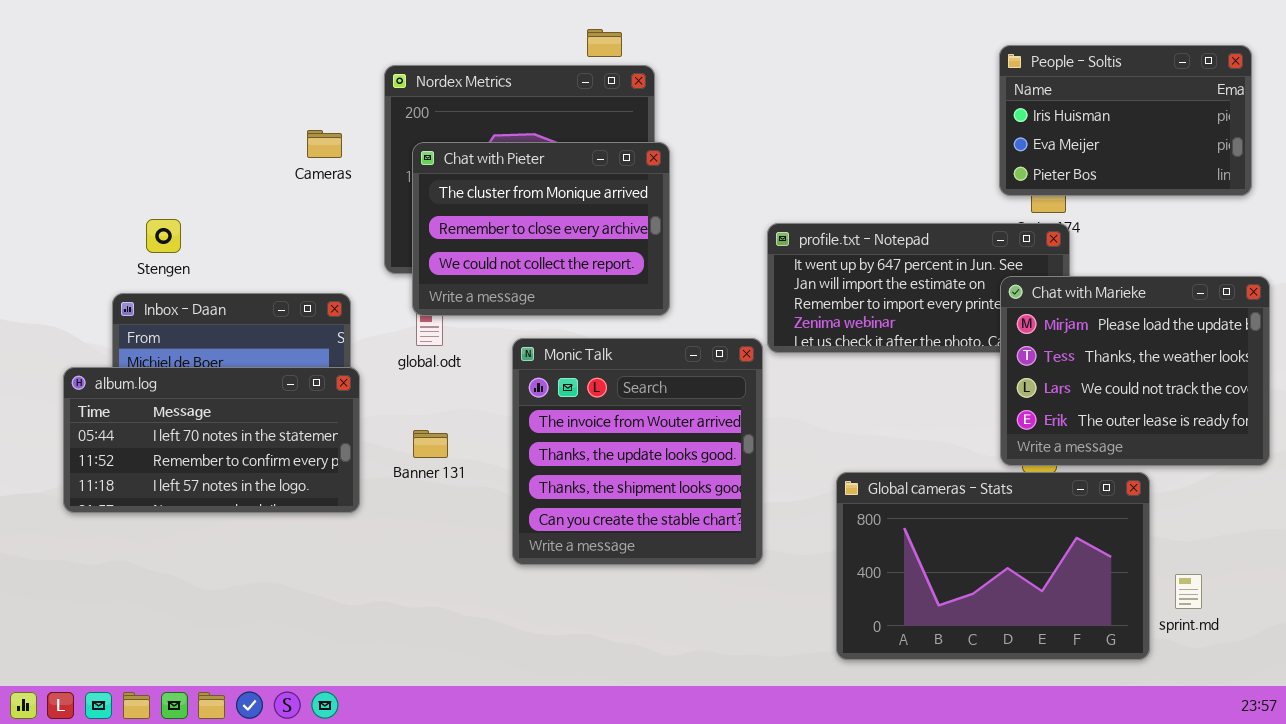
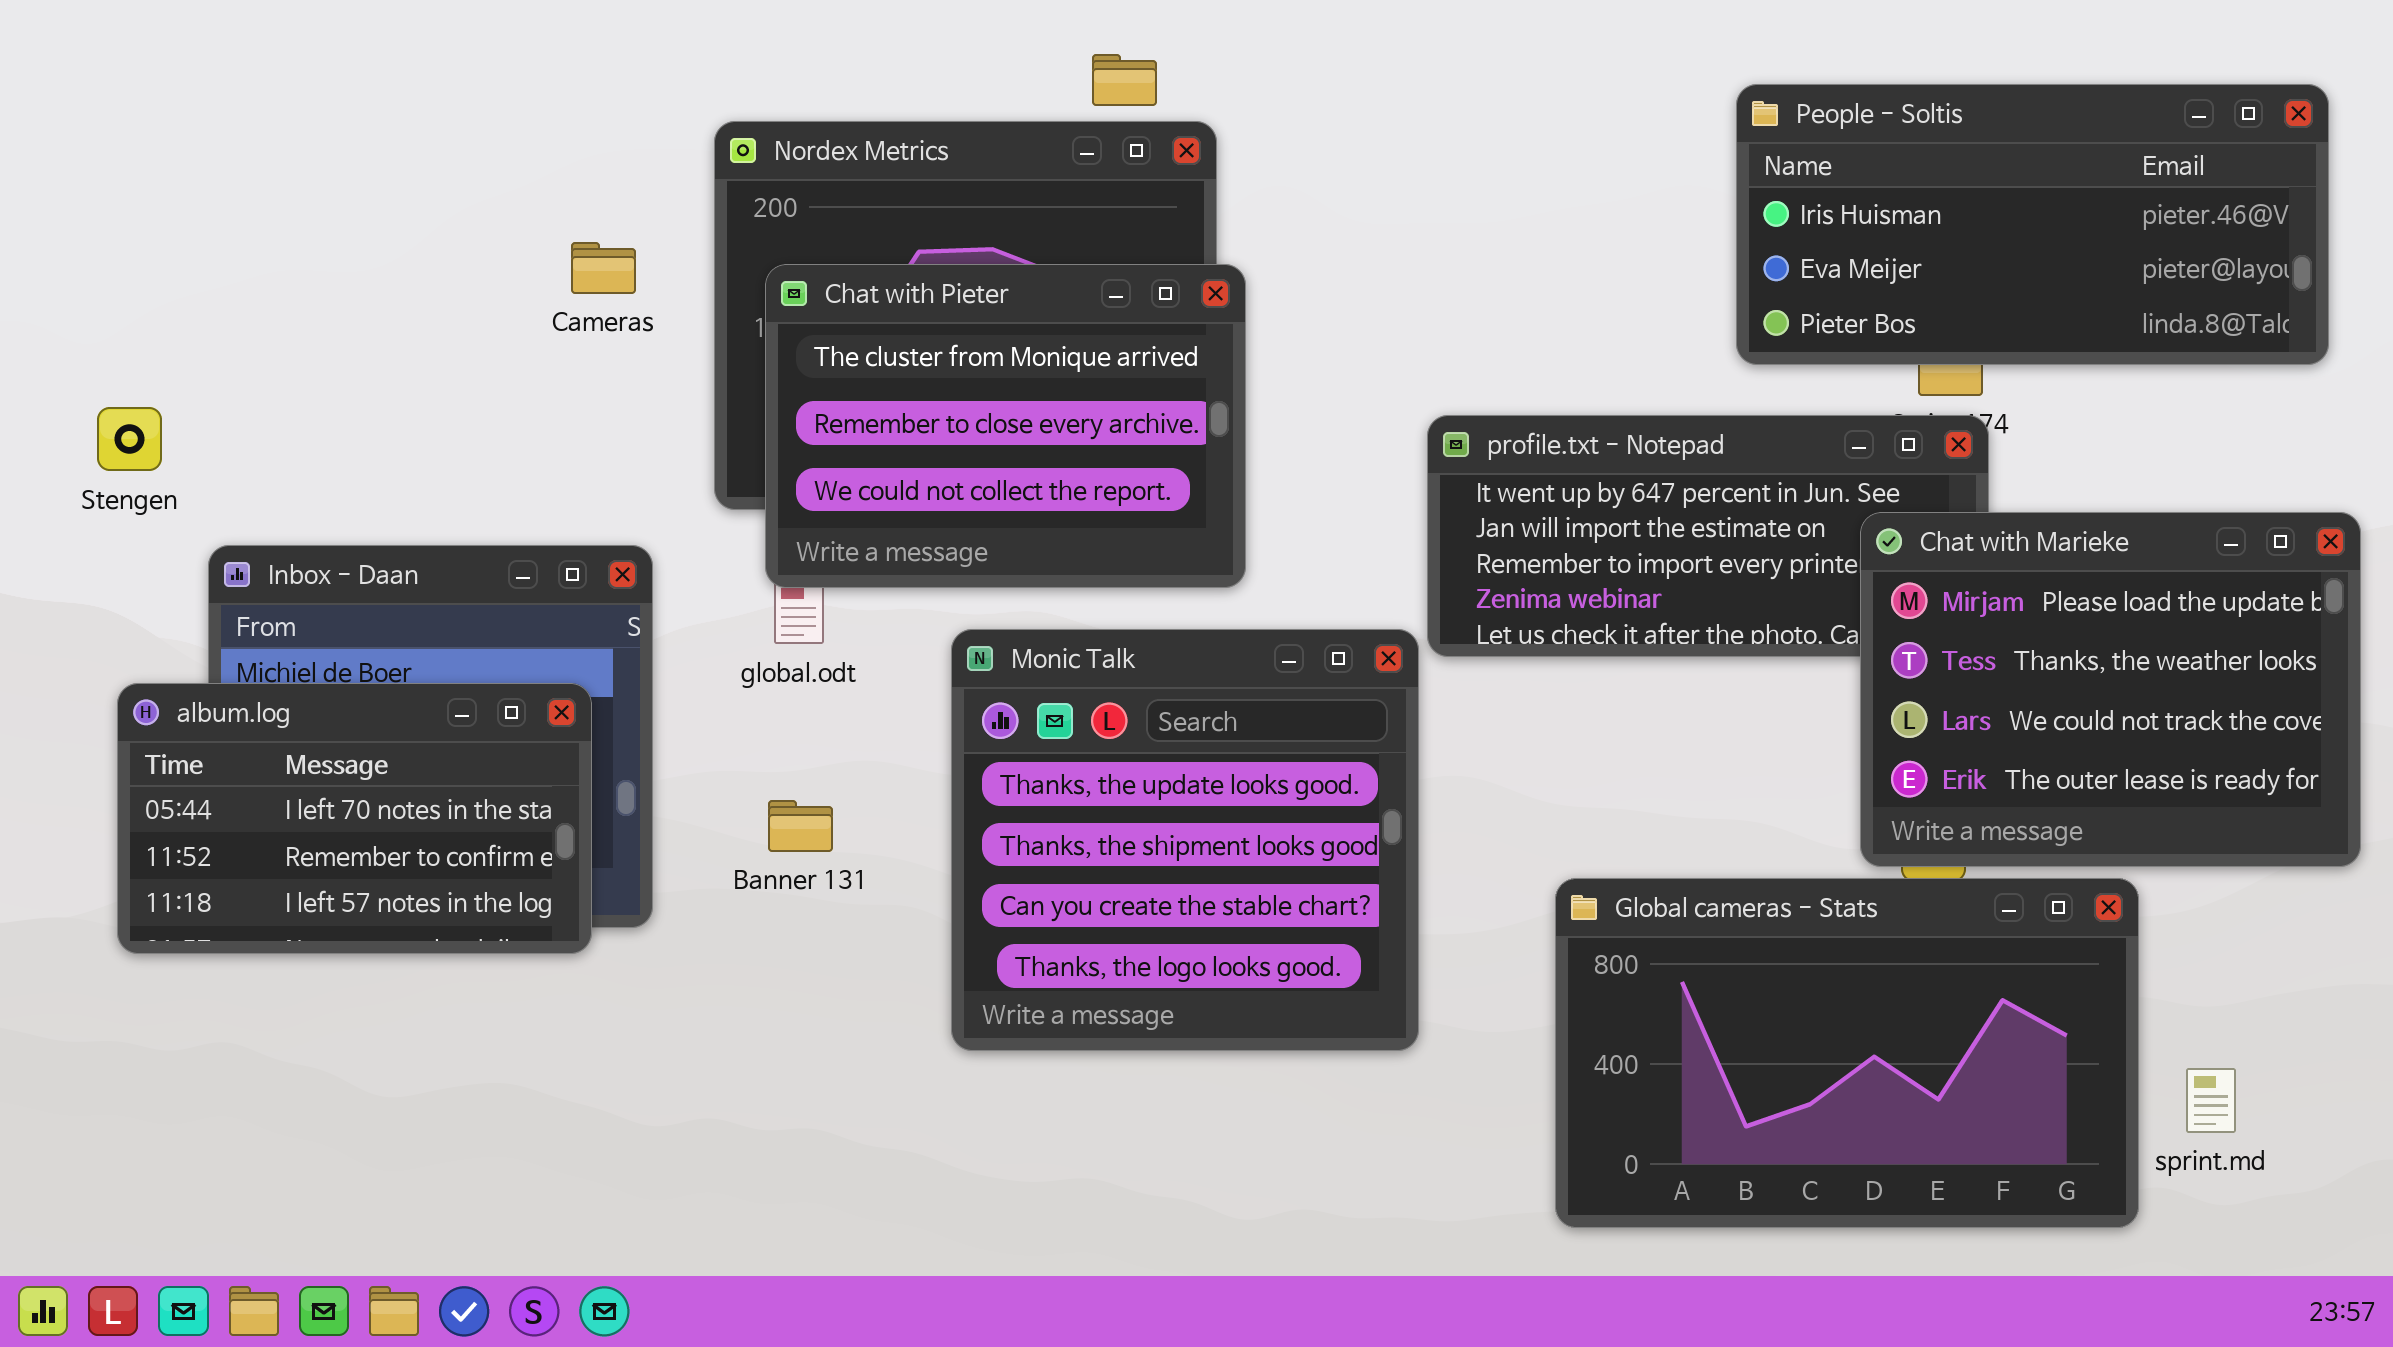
People - Soltis: [999,45,1252,196] -> [1736,84,2329,365], resized
Stengen: [146,219,181,253] -> [97,407,162,471], moved
Monic Talk: [512,338,763,565] -> [951,629,1419,1051], scrolled down 1 row
album.log: [63,367,360,513] -> [117,683,592,954], resized

